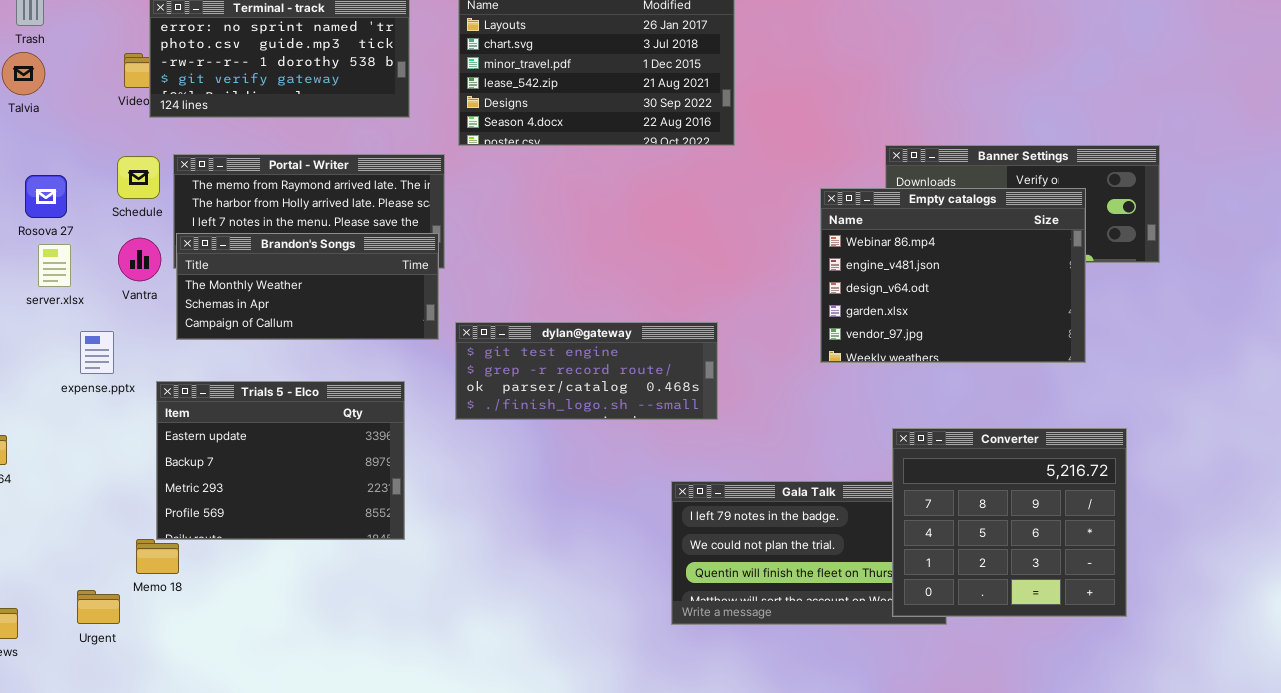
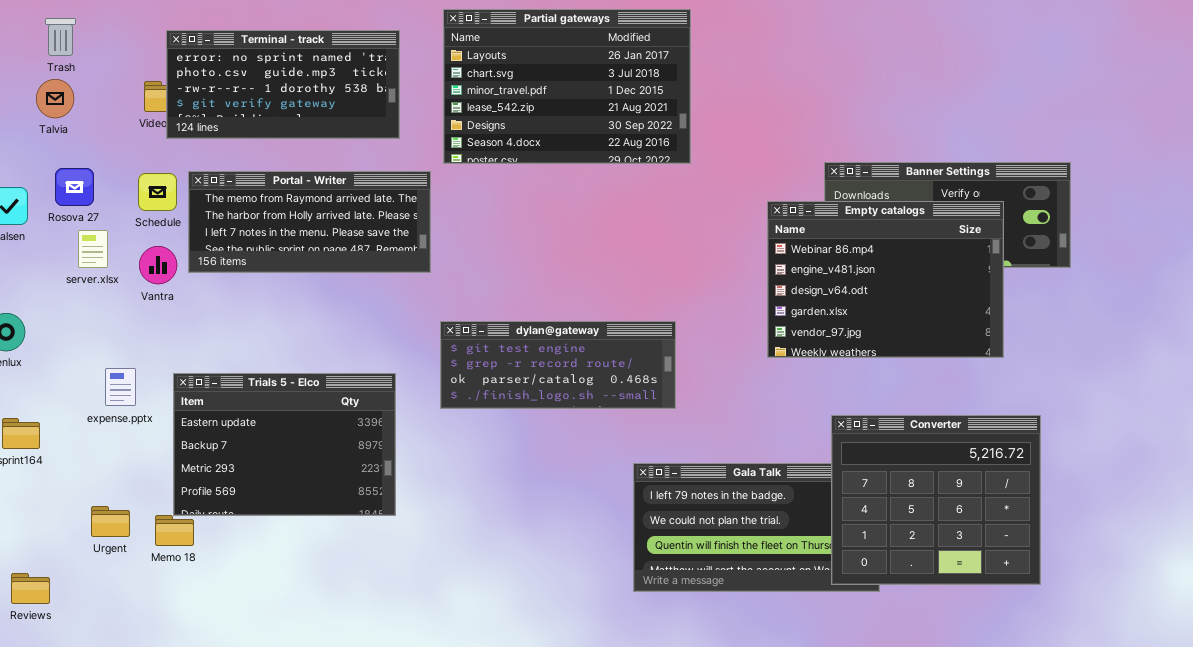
Rosova 27: [25,175,67,218] -> [55,168,94,206], moved
Brandon's Songs: [176,233,439,340] -> none, closed
server.xlsx: [38,244,71,287] -> [78,230,108,268], moved
expense.pptx: [80,331,114,374] -> [105,368,136,406], moved
Urgent: [77,590,120,624] -> [91,506,130,537], moved

